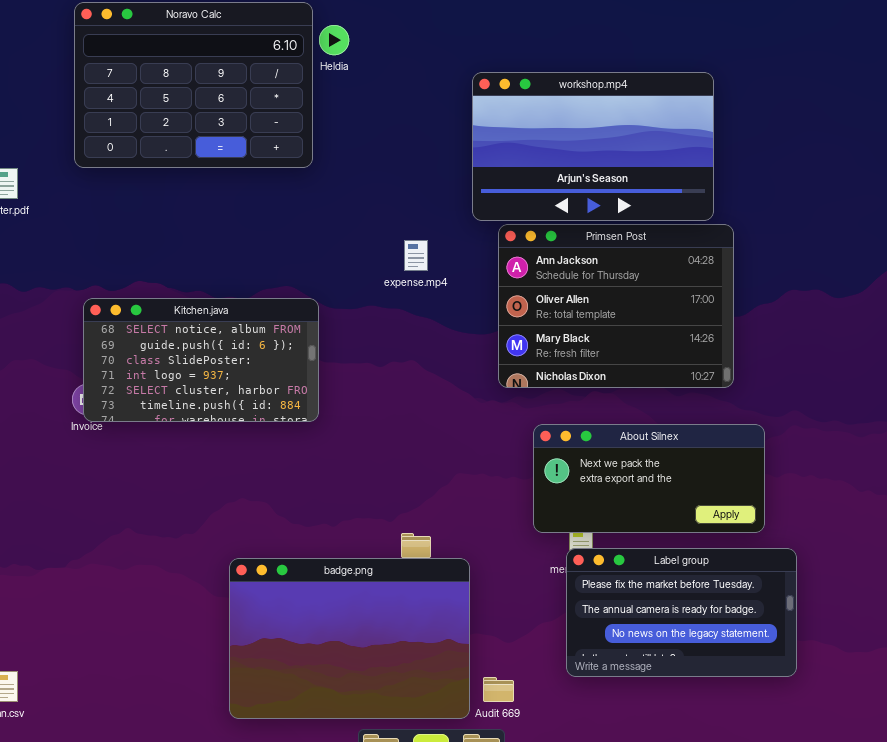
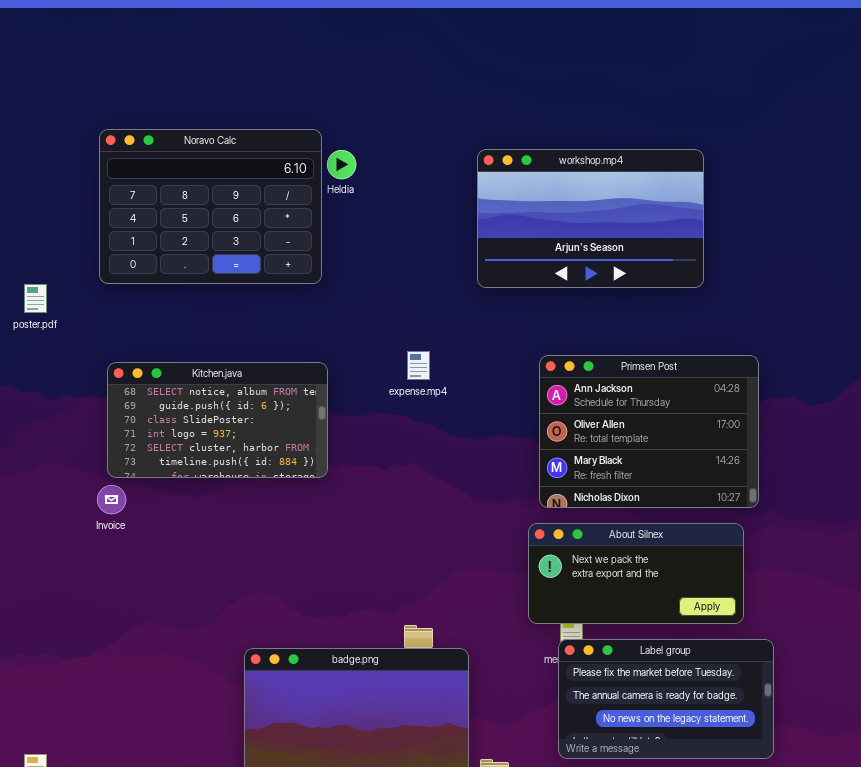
workshop.mp4: [472,72,714,221] -> [477,149,704,288], moved
Primsen Post: [498,224,734,388] -> [539,355,759,508], moved
Kitchen.java: [83,298,319,422] -> [107,362,328,478], moved

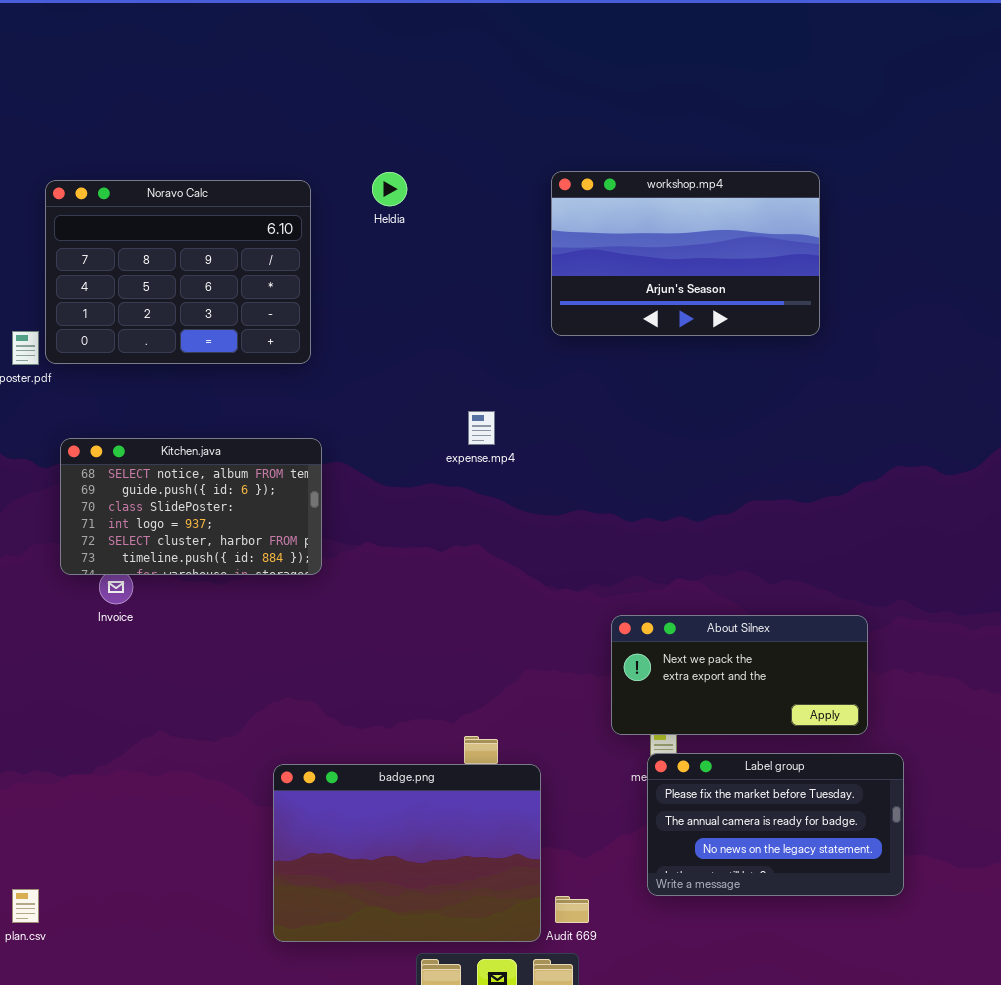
Noravo Calc: [99,129,322,284] -> [45,180,311,364], moved
Primsen Post: [539,355,759,508] -> none, closed
Kitchen.java: [107,362,328,478] -> [60,438,322,575], moved

